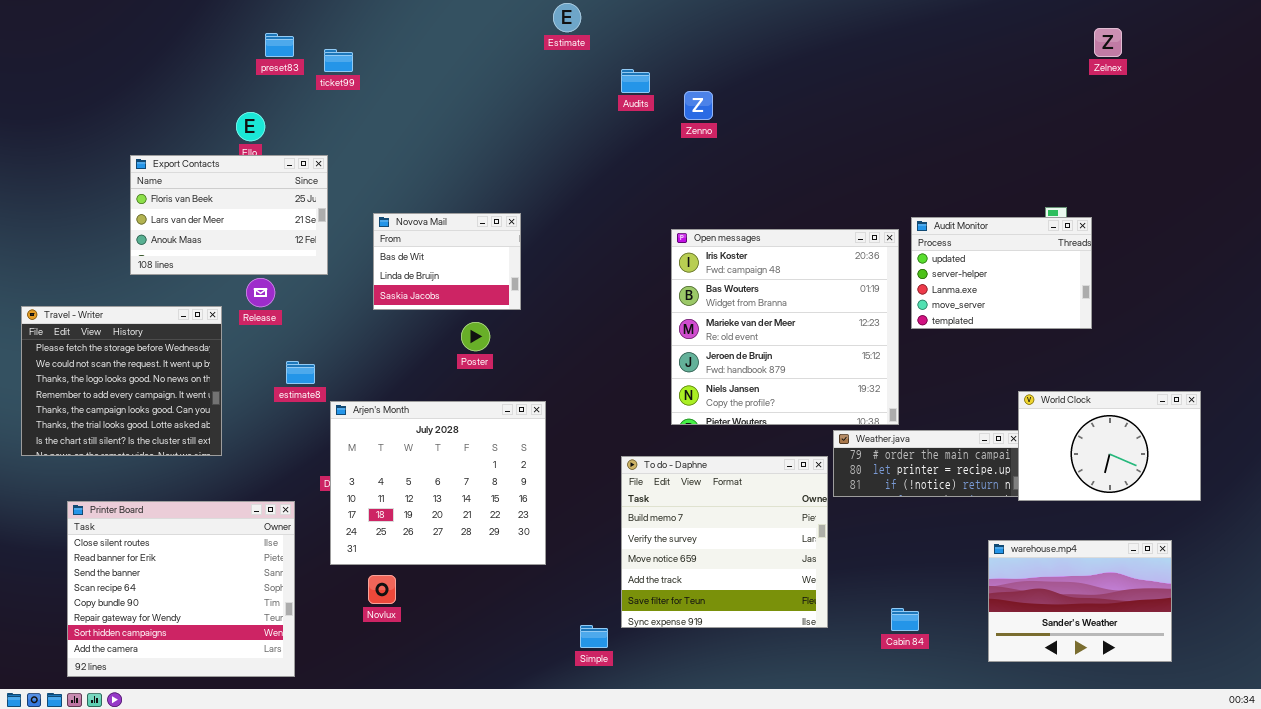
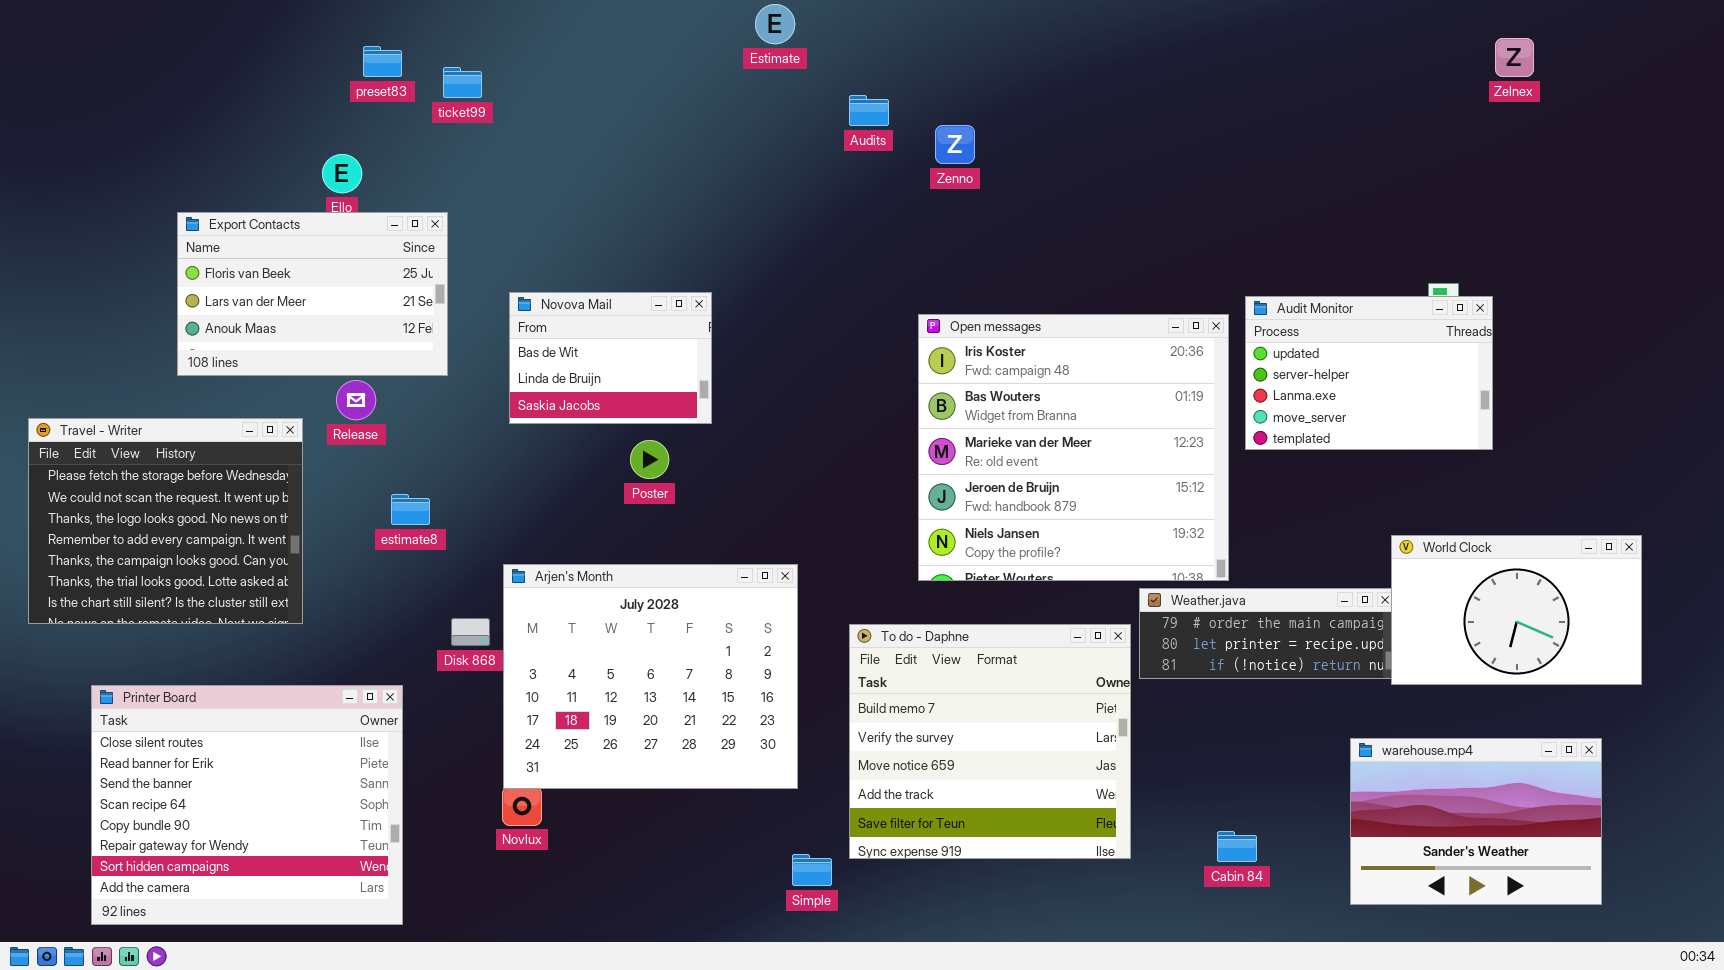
Arjen's Month: [330,401,546,565] -> [503,564,798,789], moved

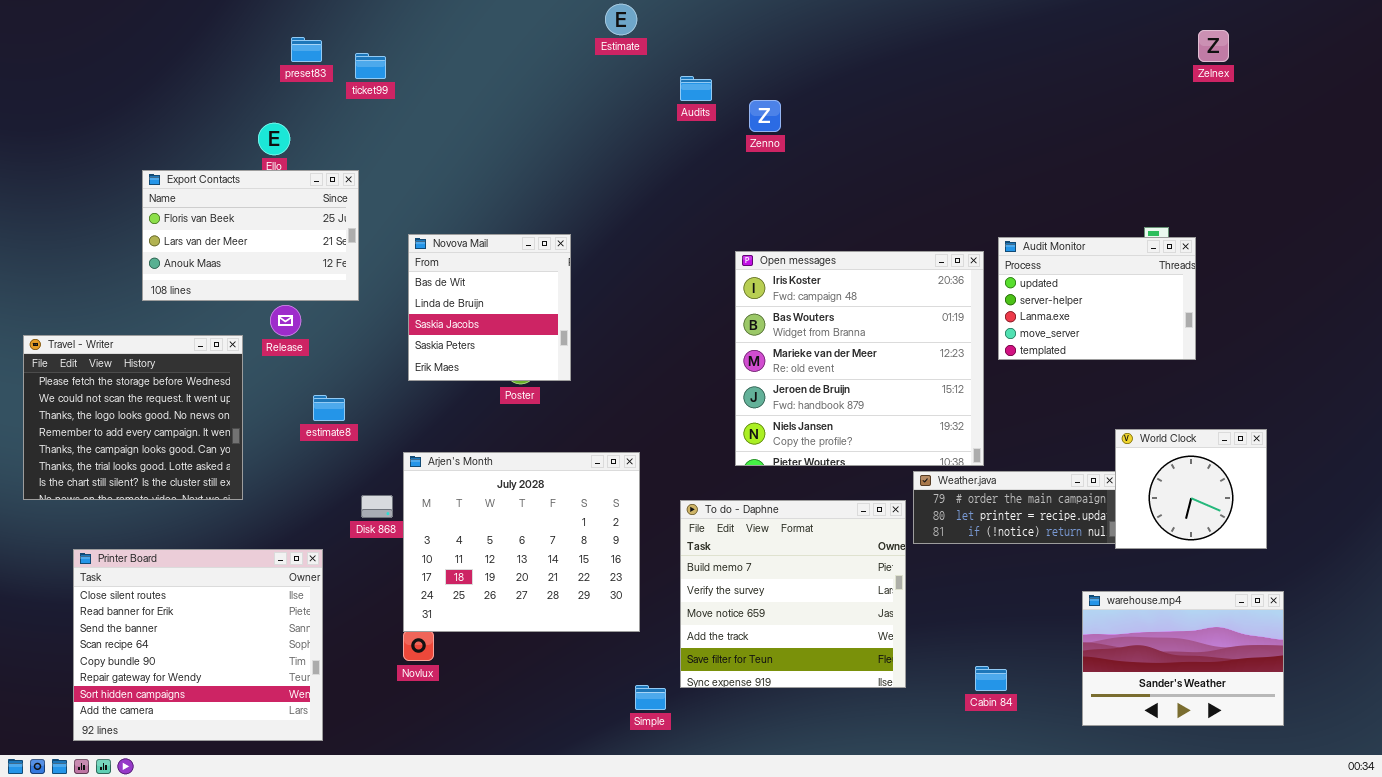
Novova Mail: [509,292,712,424] -> [408,234,571,381], resized
World Clock: [1391,535,1642,685] -> [1115,429,1267,549], resized

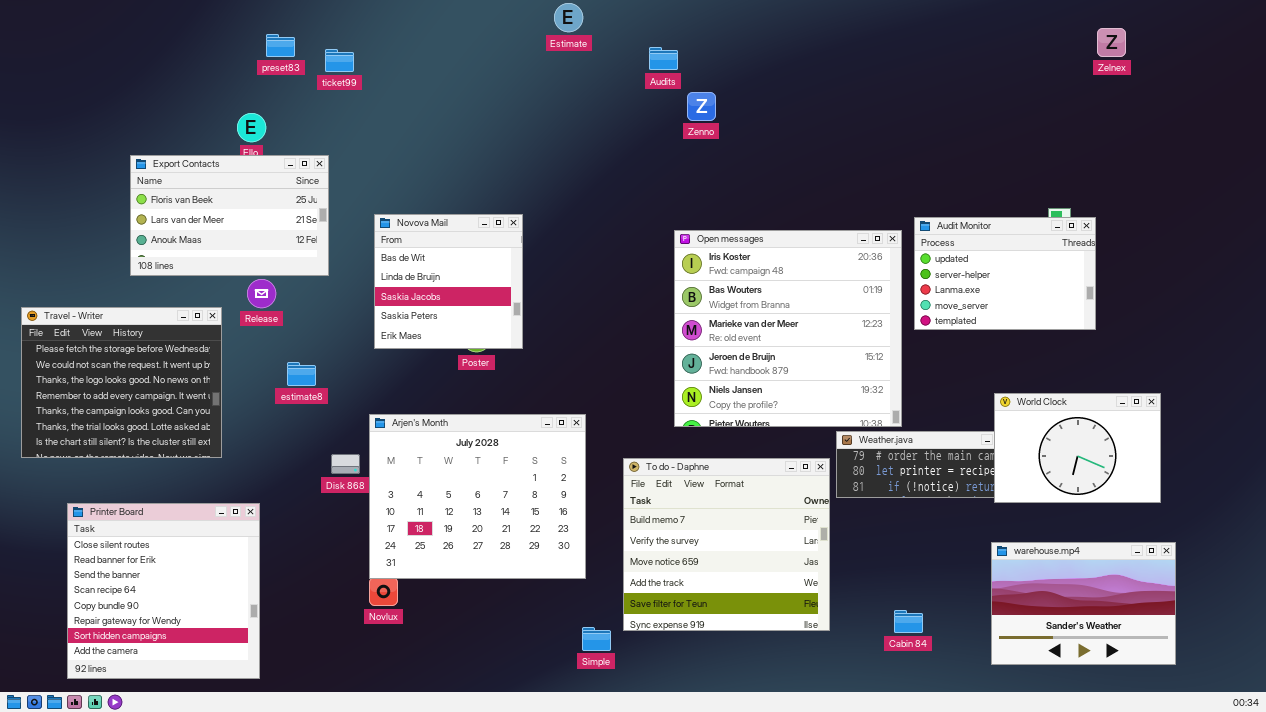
Audits: [680,76,712,101] -> [649,47,678,70], moved
World Clock: [1115,429,1267,549] -> [994,393,1161,503], resized
Printer Board: [73,549,323,741] -> [67,503,260,679], resized

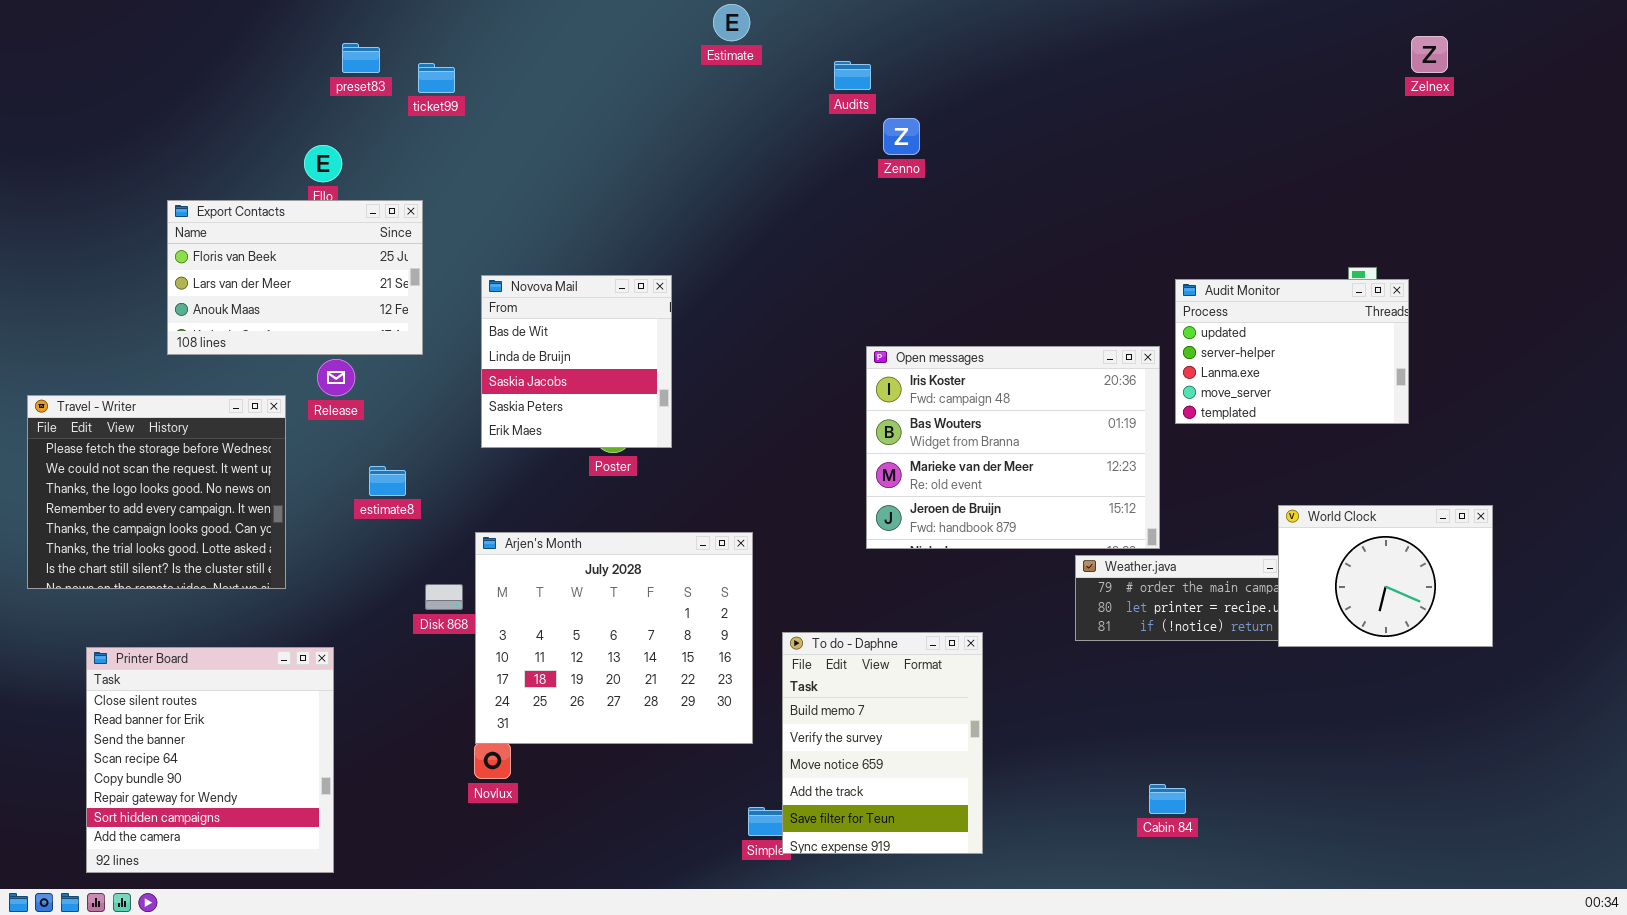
Open messages: [674,230,902,427] -> [866,346,1160,549], resized
To do - Daphne: [623,458,830,631] -> [782,632,983,854], moved, resized
warehouse.mp4: [991,542,1176,665] -> none, closed

